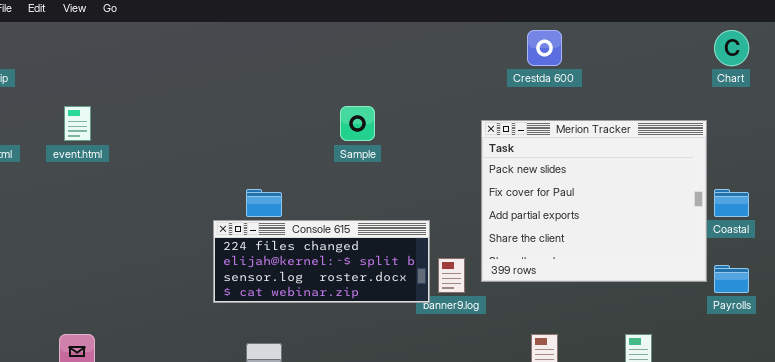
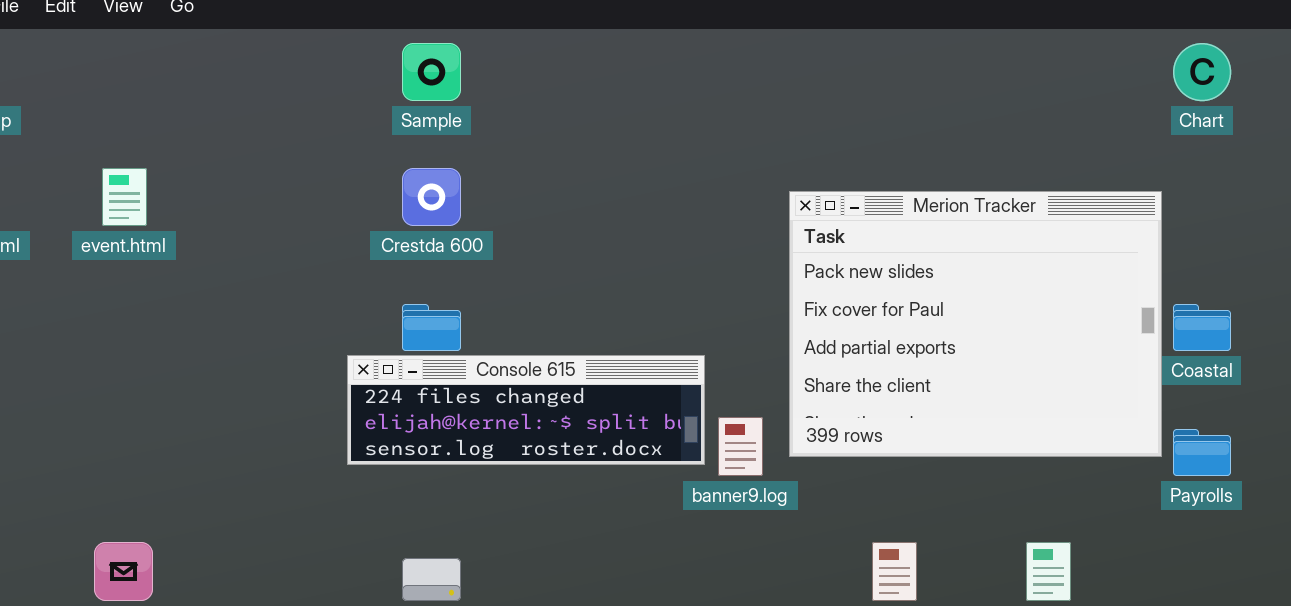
Crestda 600: [527,30,562,66] -> [402,168,461,226], moved
Sample: [340,106,375,141] -> [402,43,461,101], moved
Console 615: [213,220,430,303] -> [347,355,705,465], resized

